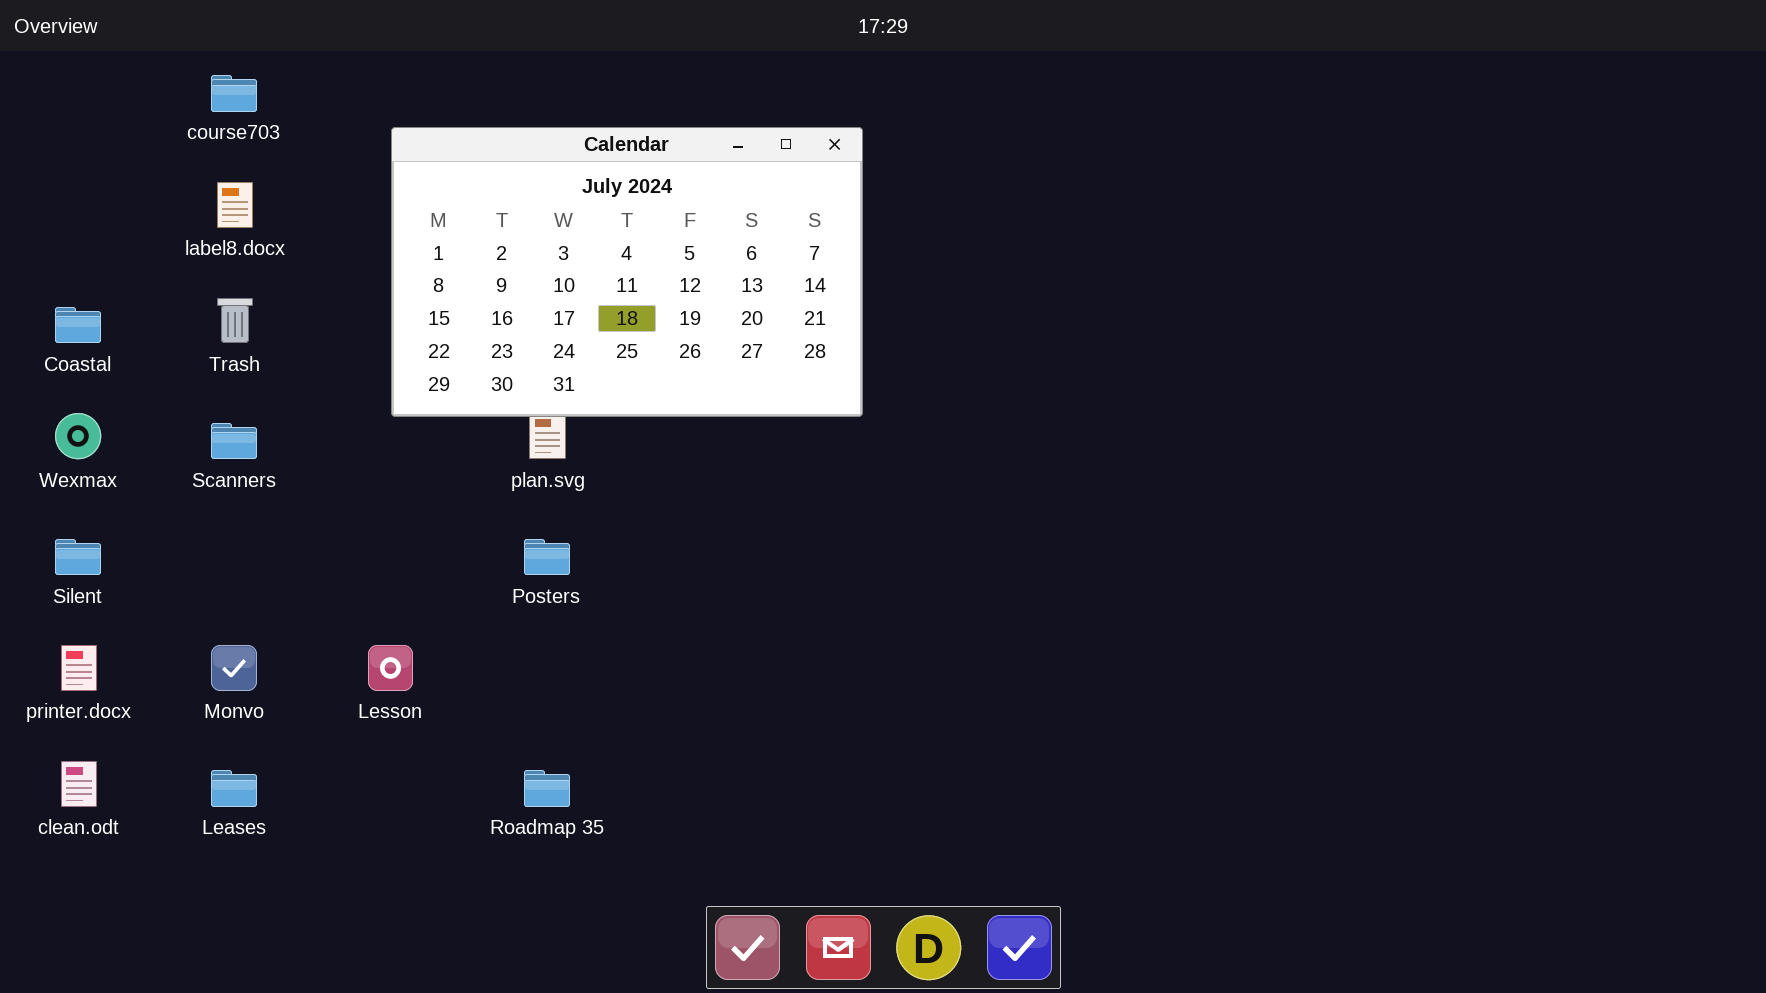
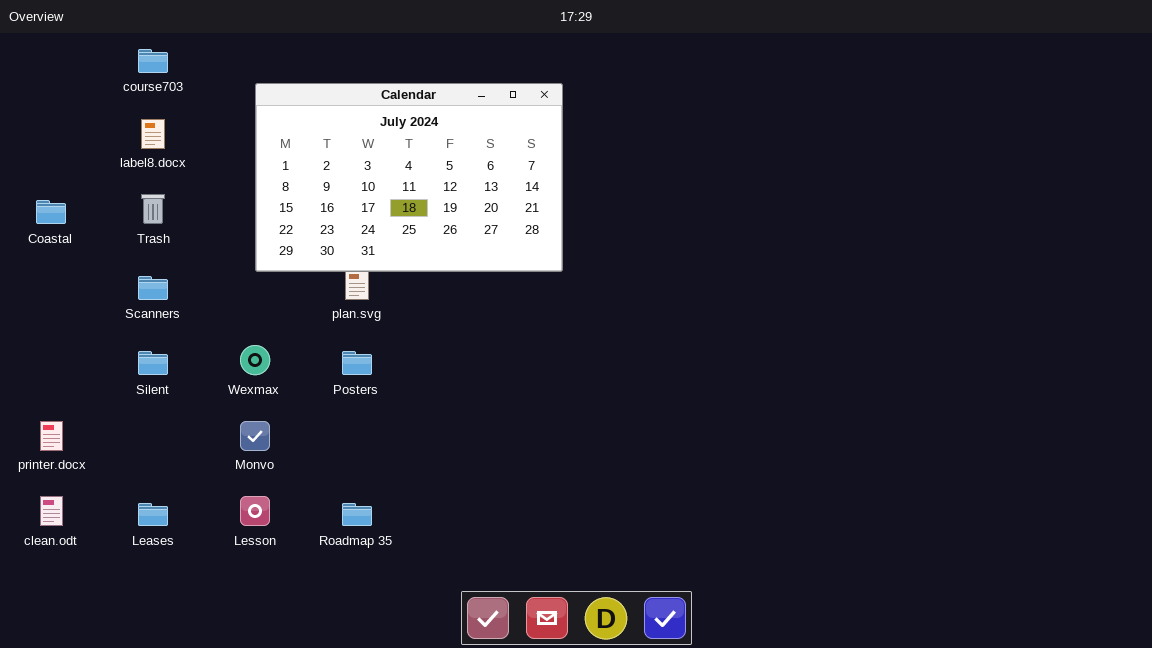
Wexmax: [55,413,101,459] -> [240,345,270,375], moved
Silent: [55,539,101,575] -> [138,351,168,375], moved
Monvo: [211,645,257,691] -> [240,421,270,451], moved
Lesson: [368,645,413,691] -> [240,496,270,526], moved

